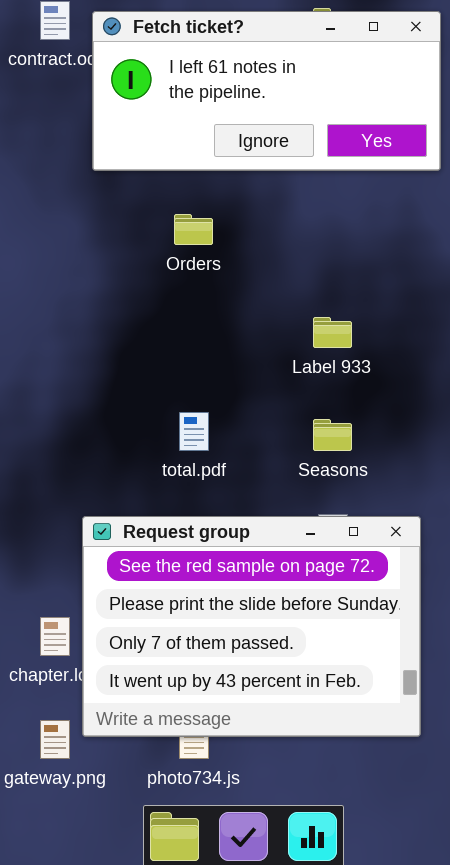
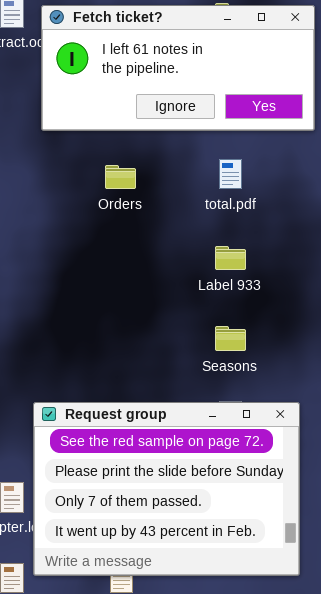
total.pdf: [179,412,209,451] -> [219,159,242,189], moved

